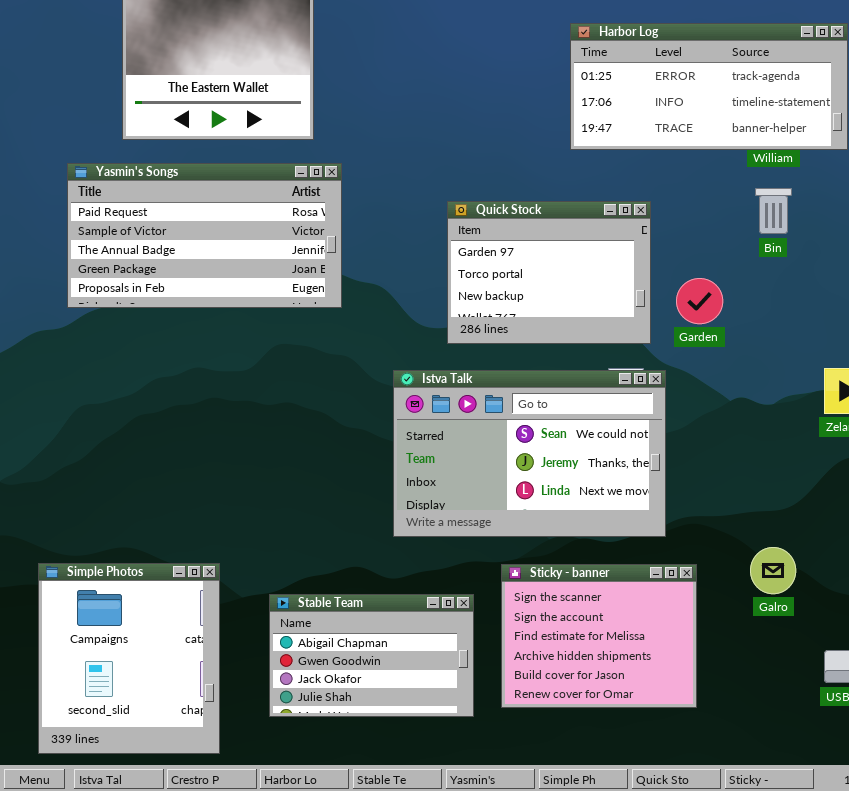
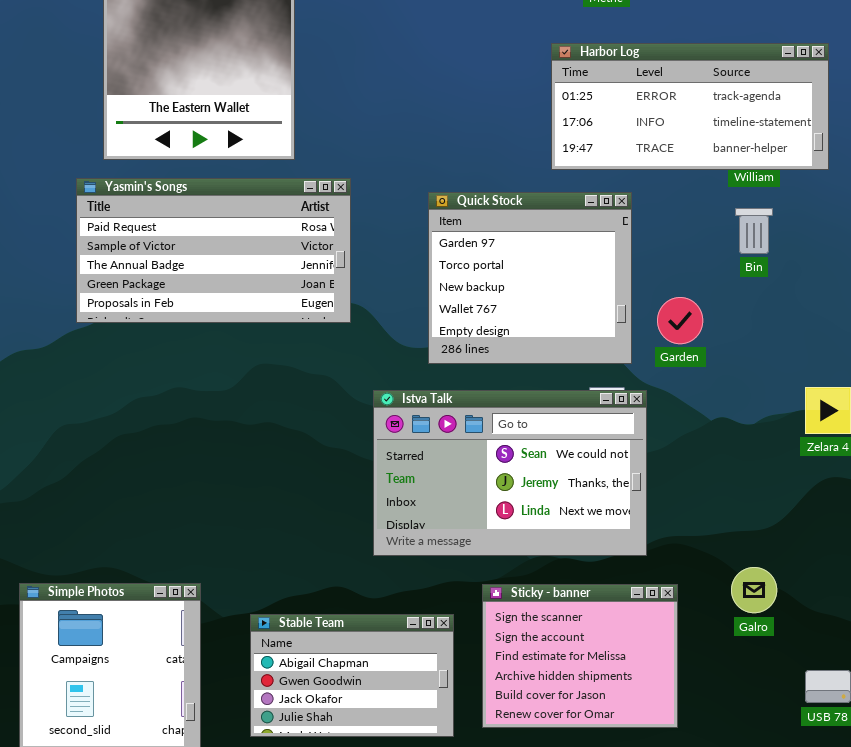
Yasmin's Songs: [67,163,342,308] -> [76,178,351,323], moved
Quick Stock: [447,201,651,344] -> [428,192,632,364], resized

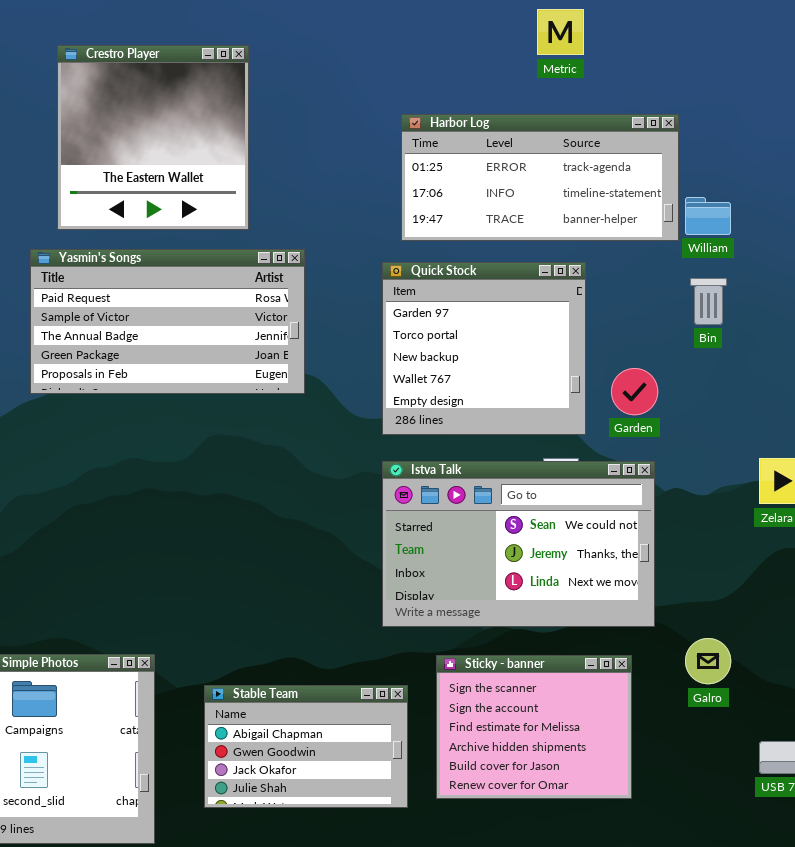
Harbor Log: [551,43,829,170] -> [401,114,679,241], moved
Istva Talk: [373,390,647,556] -> [382,461,655,627], moved

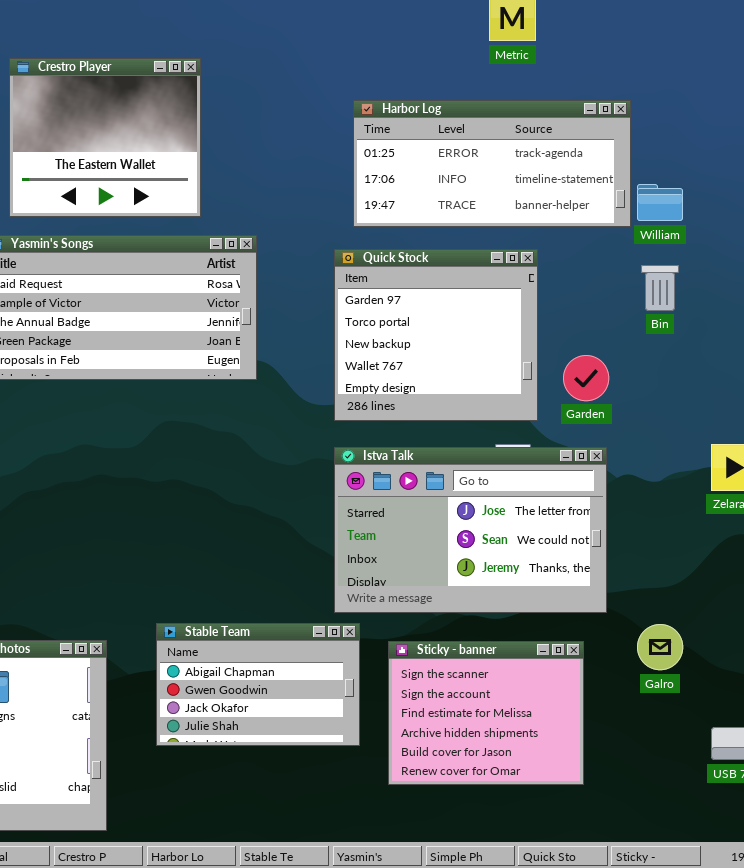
Crestro Player: [57,45,249,230] -> [9,58,201,217], resized
Istva Talk: [382,461,655,627] -> [334,447,607,613], scrolled up 1 row
Stable Team: [204,685,408,808] -> [156,623,360,746], moved

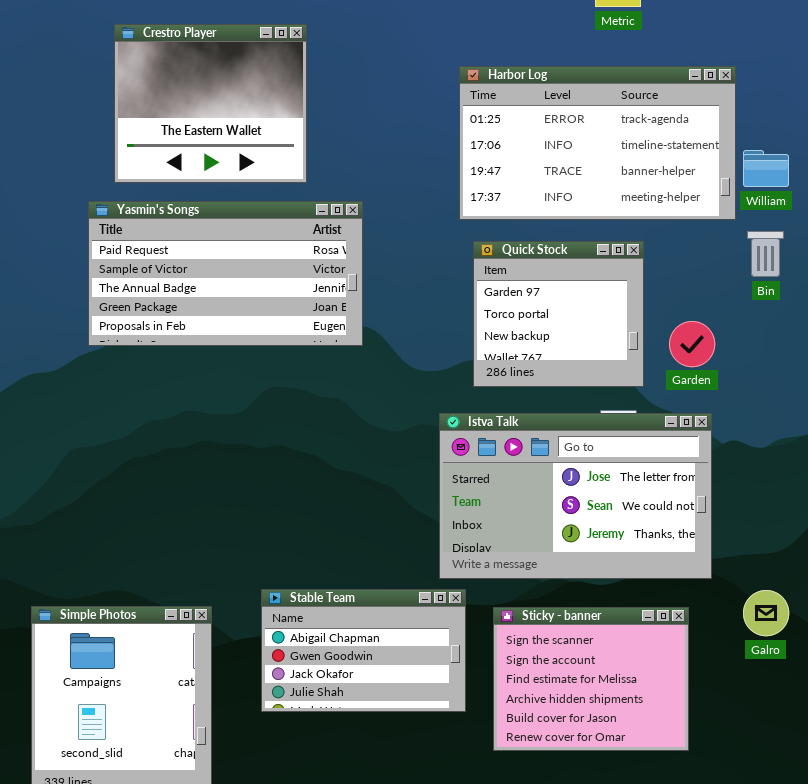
Harbor Log: [353,100,631,227] -> [459,66,736,220], resized
Quick Stock: [334,249,538,421] -> [473,241,644,387], resized

